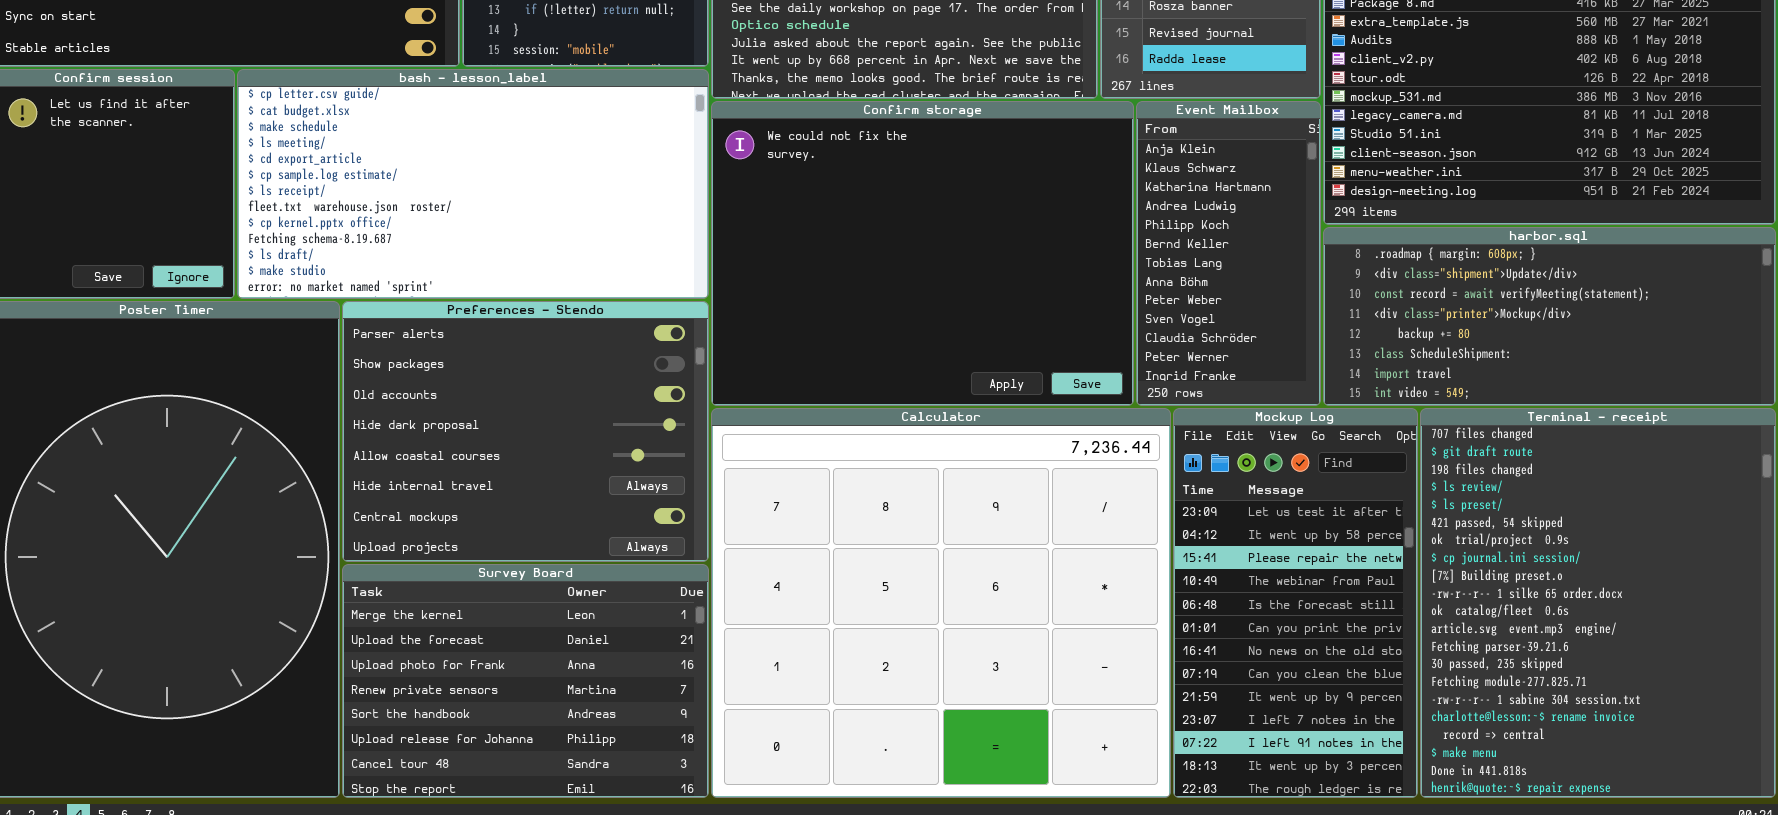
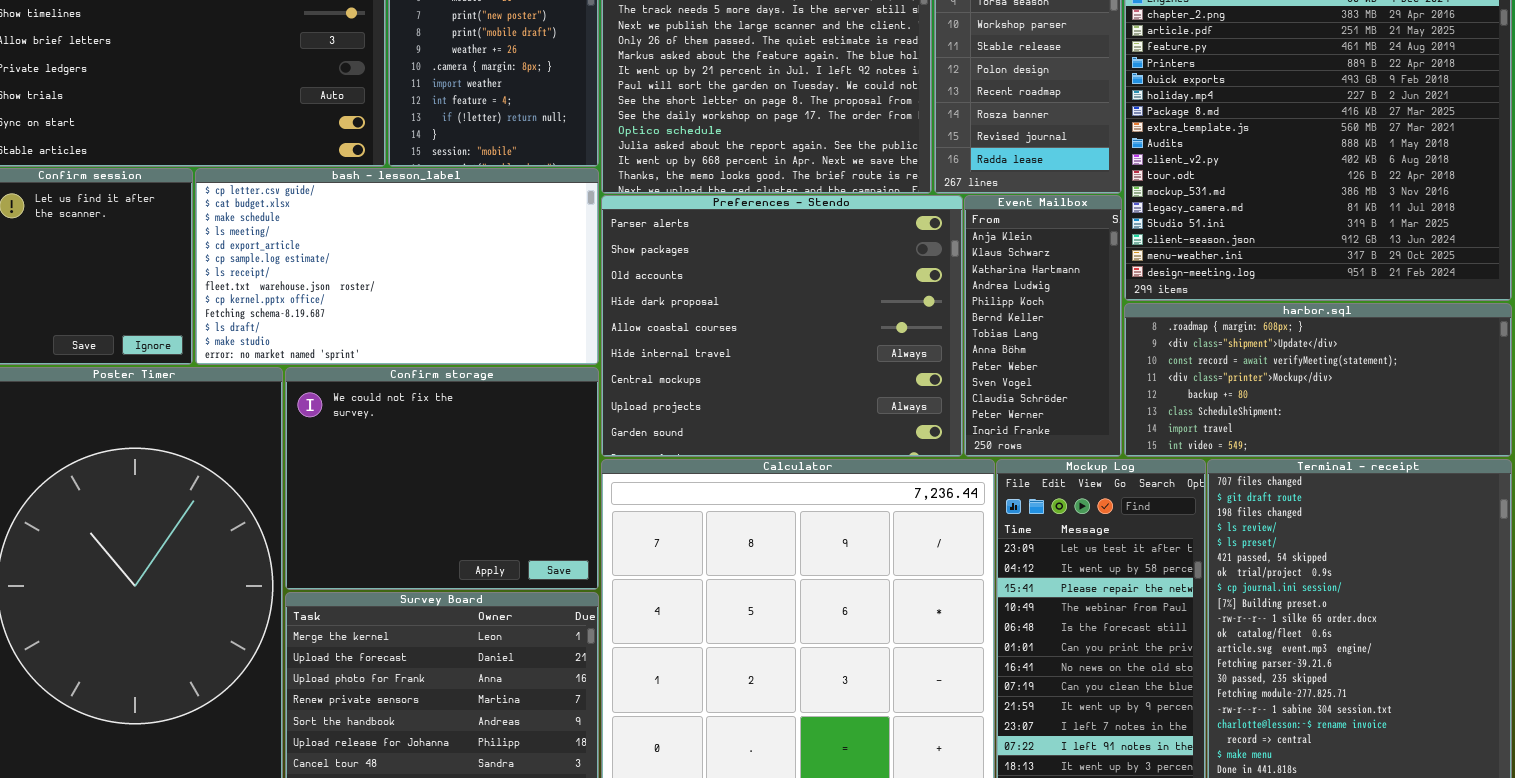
Confirm storage: [711,101,1134,406] -> [285,367,599,590], moved, resized
Preferences - Stendo: [342,301,709,562] -> [601,195,963,457], moved, resized

